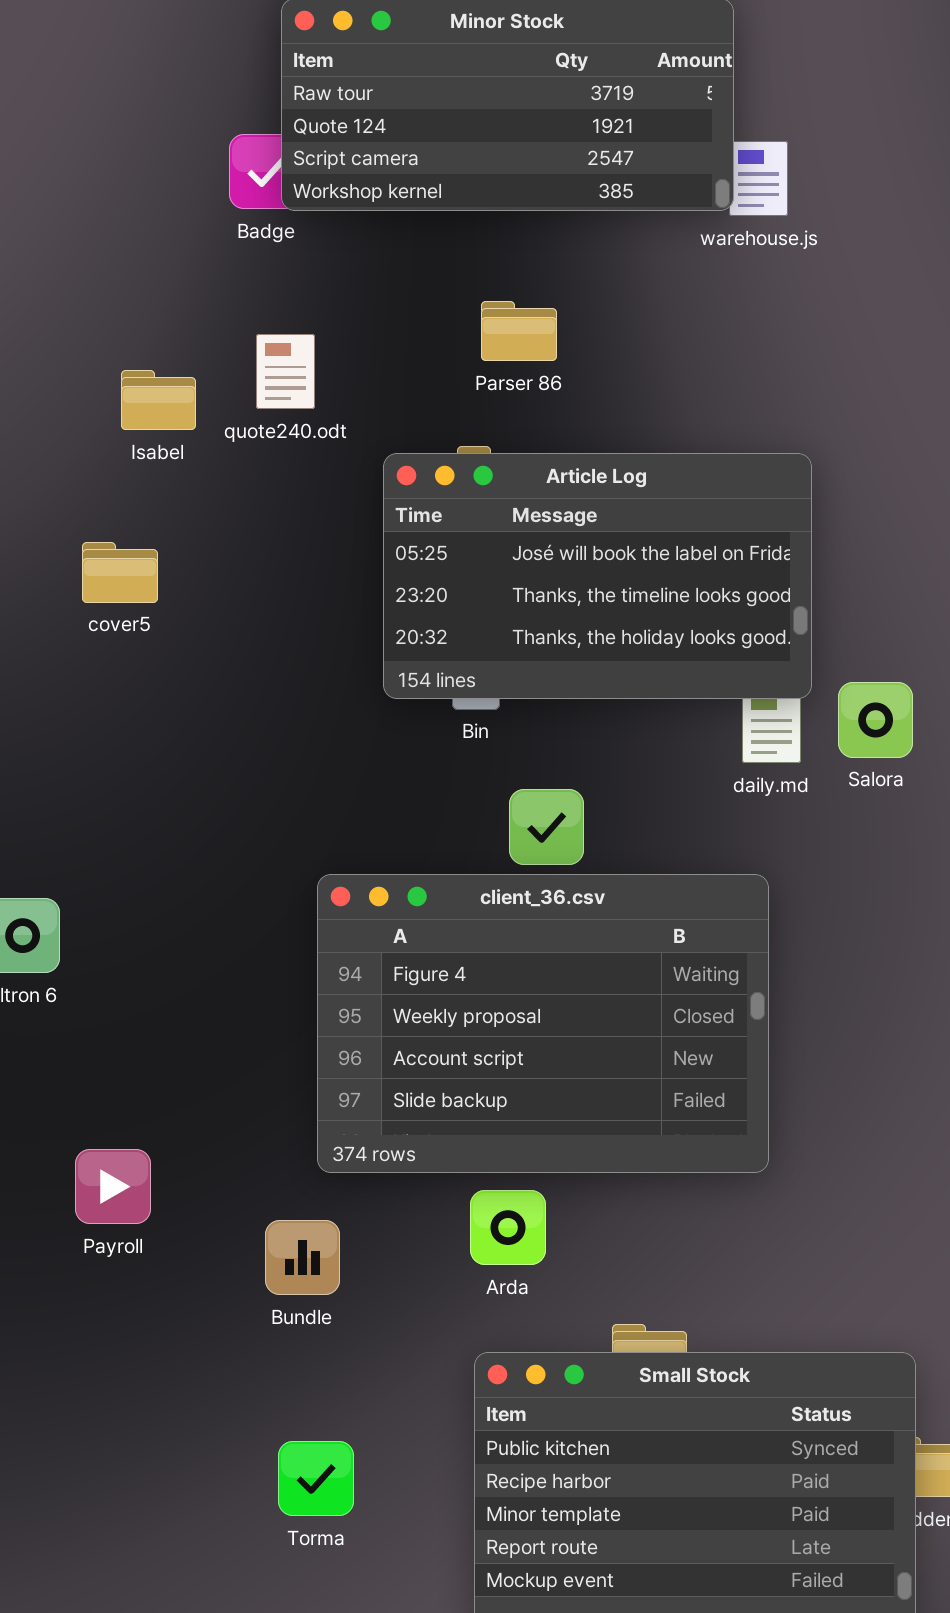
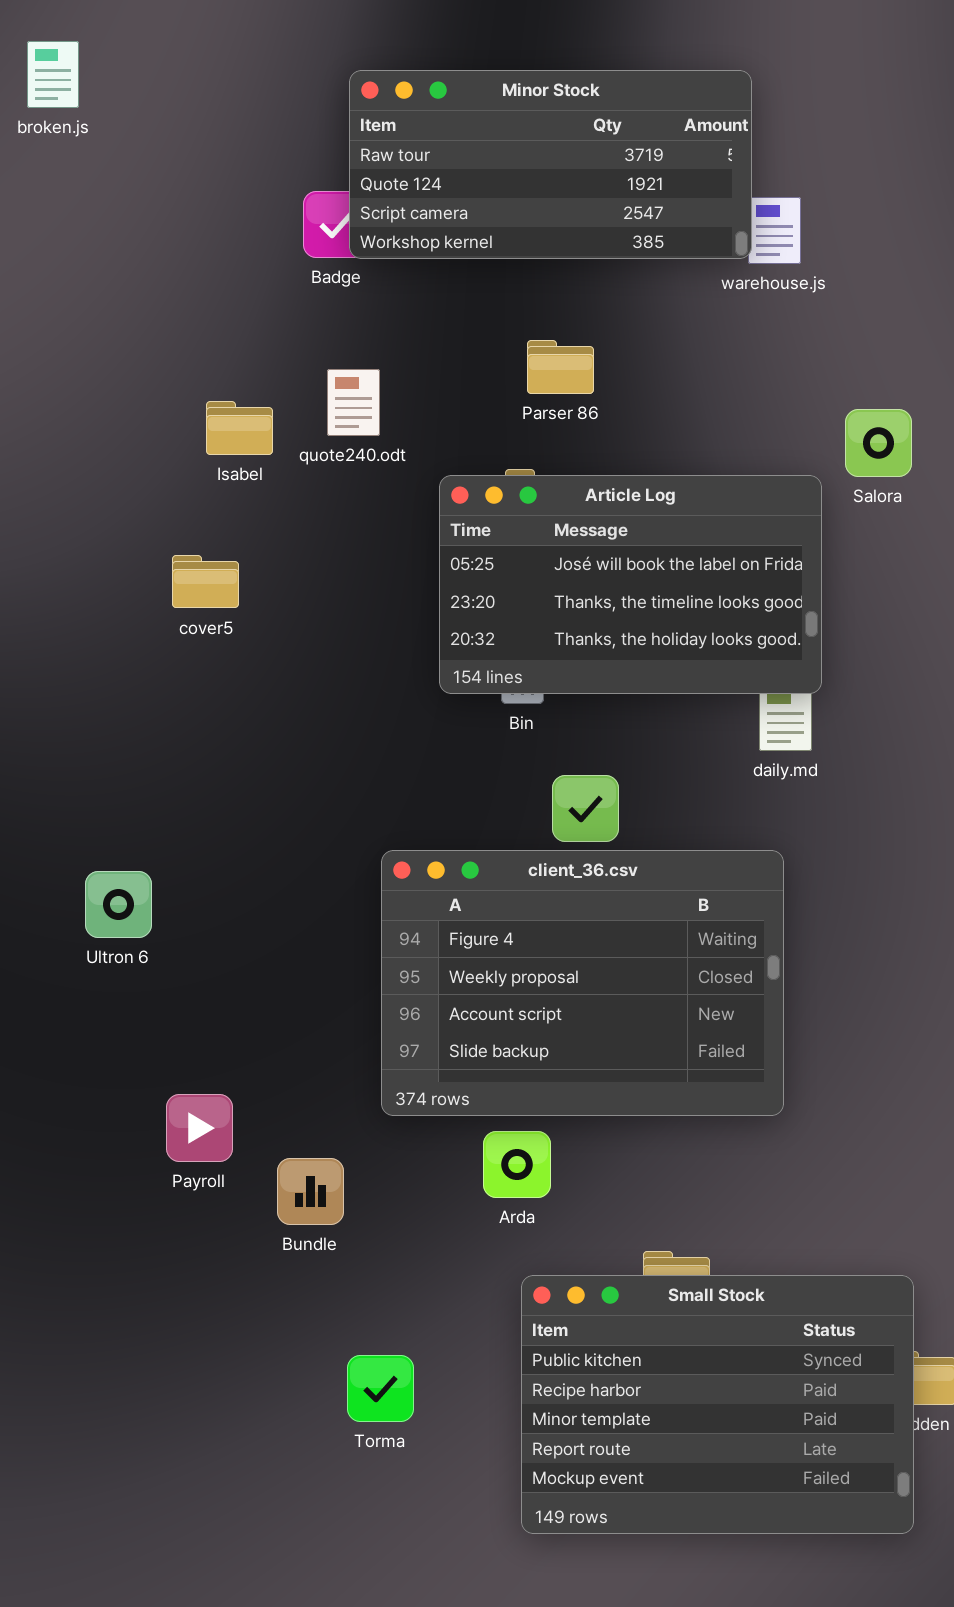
Salora: [838,682,913,758] -> [845,409,912,477], moved
Arda: [470,1190,546,1265] -> [483,1131,551,1198], moved
Bundle: [265,1220,340,1295] -> [277,1158,344,1225], moved

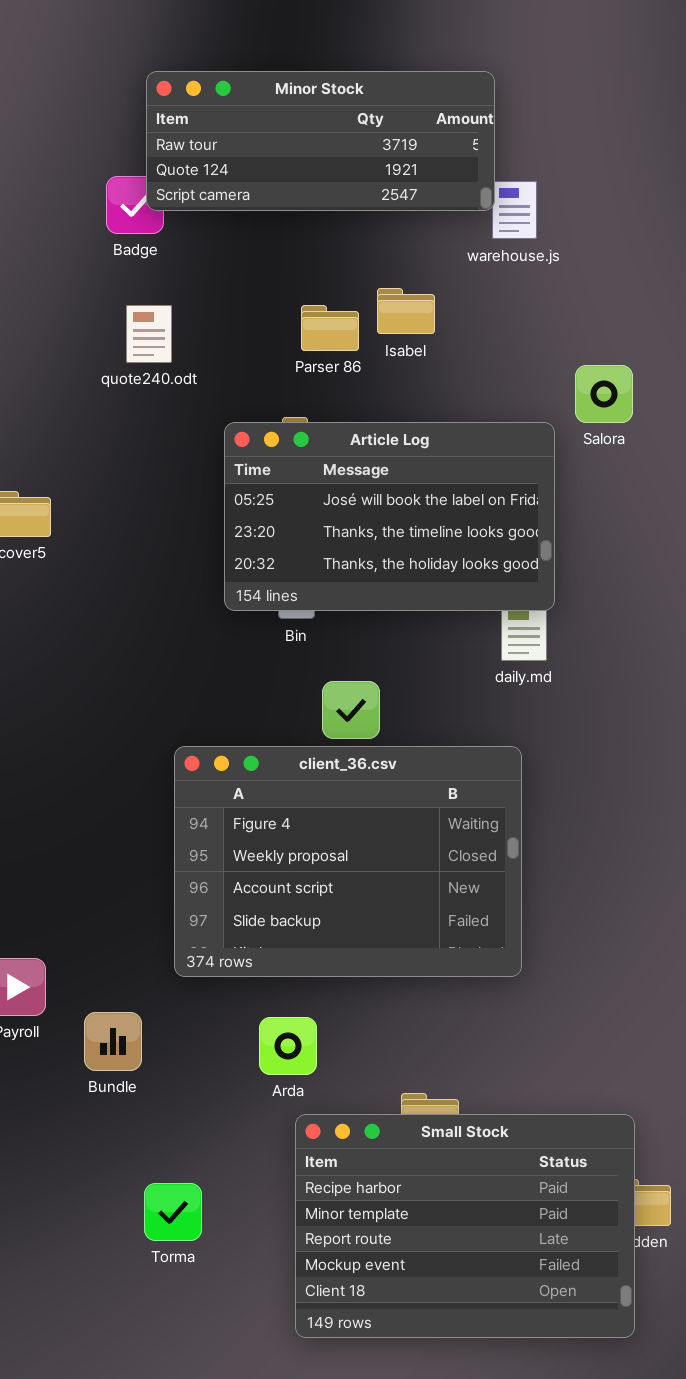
Minor Stock: [349,70,752,259] -> [146,71,495,211], resized
quote240.odt: [327,369,380,436] -> [126,305,172,363], moved
Isabel: [206,401,273,455] -> [377,288,435,334], moved
Arda: [483,1131,551,1198] -> [259,1017,317,1075], moved
Small Stock: [521,1275,914,1534] -> [295,1114,635,1338], scrolled down 1 row

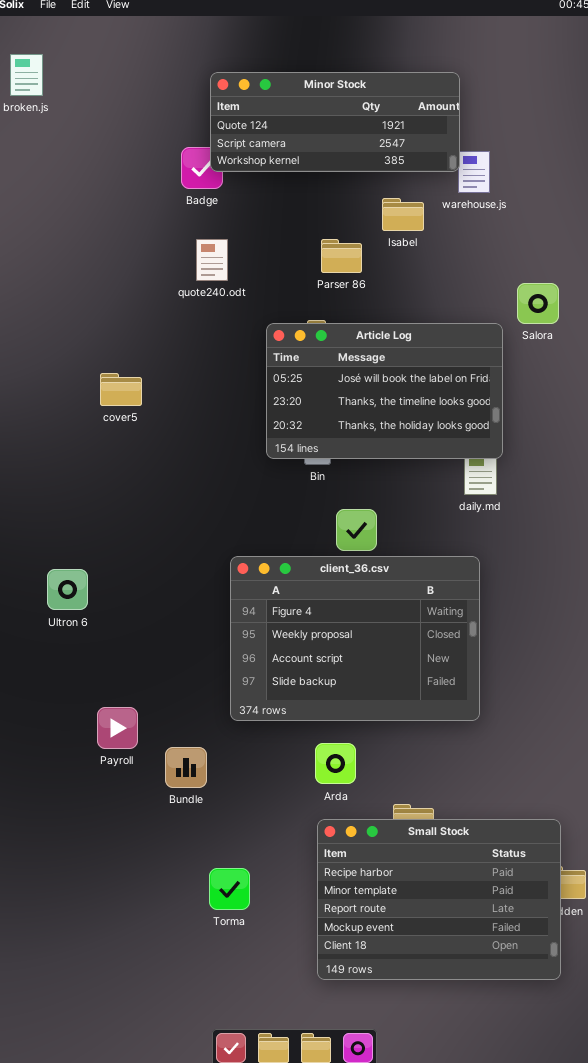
Minor Stock: [146,71,495,211] -> [210,72,460,172], scrolled down 1 row
Isabel: [377,288,435,334] -> [382,198,424,231], moved
Arda: [259,1017,317,1075] -> [315,743,356,784], moved

